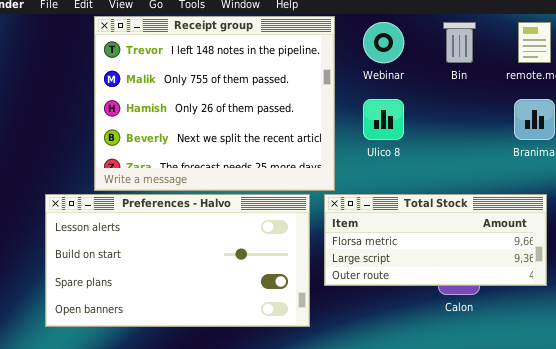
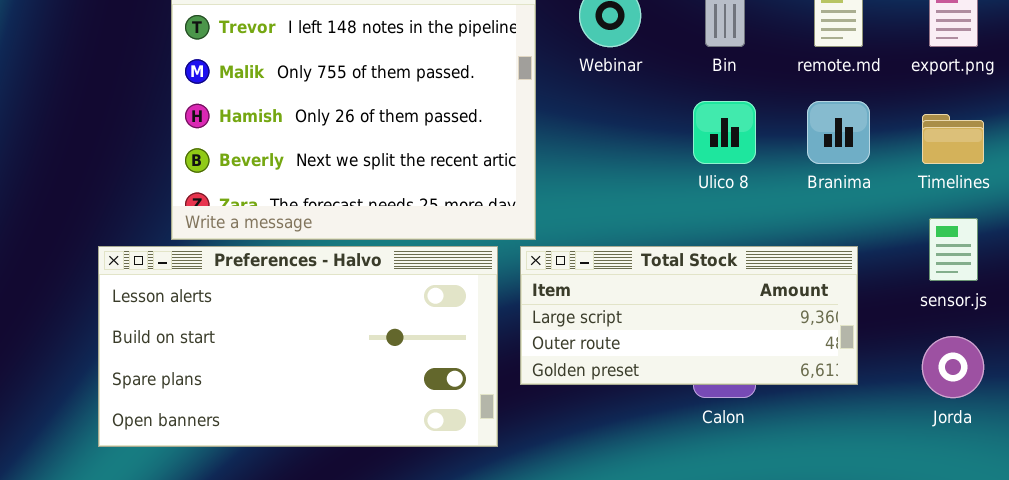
Ulico 8: [363,99,404,140] -> [693,101,756,164], moved
Total Stock: [324,194,547,286] -> [520,246,858,385], scrolled down 1 row

